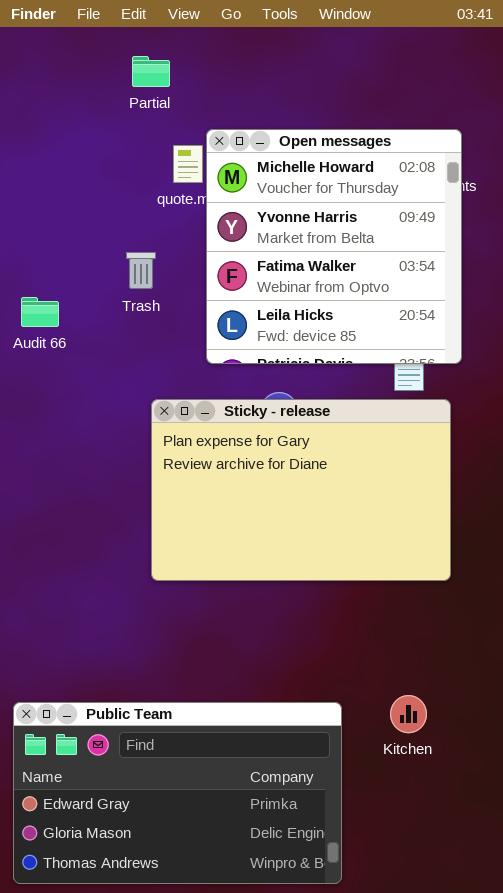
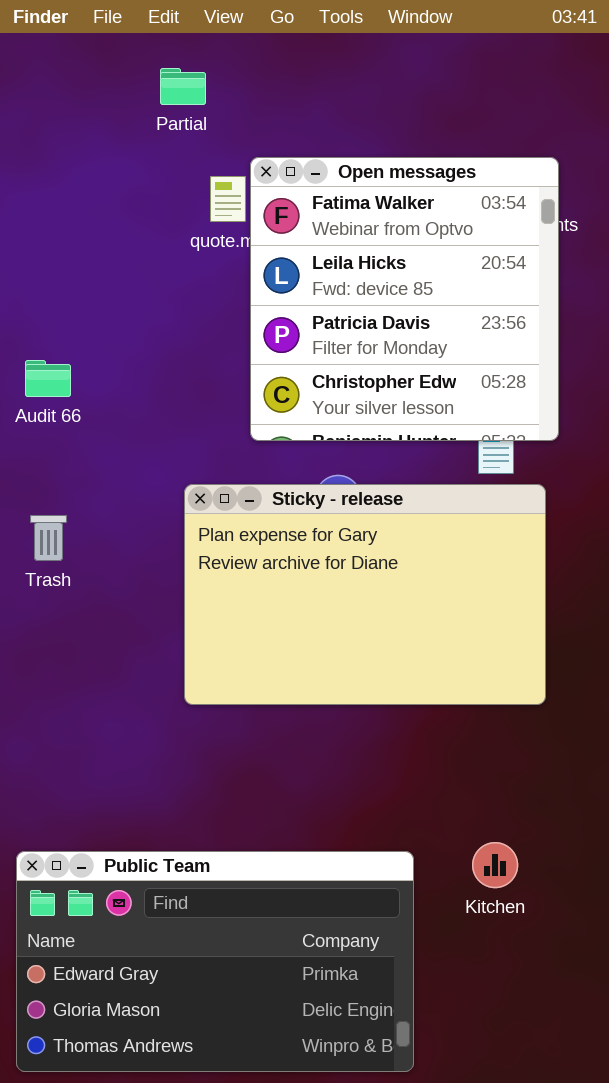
Open messages: [206,129,462,364] -> [250,157,559,441], scrolled down 2 rows
Trash: [126,252,156,289] -> [30,515,67,561], moved

